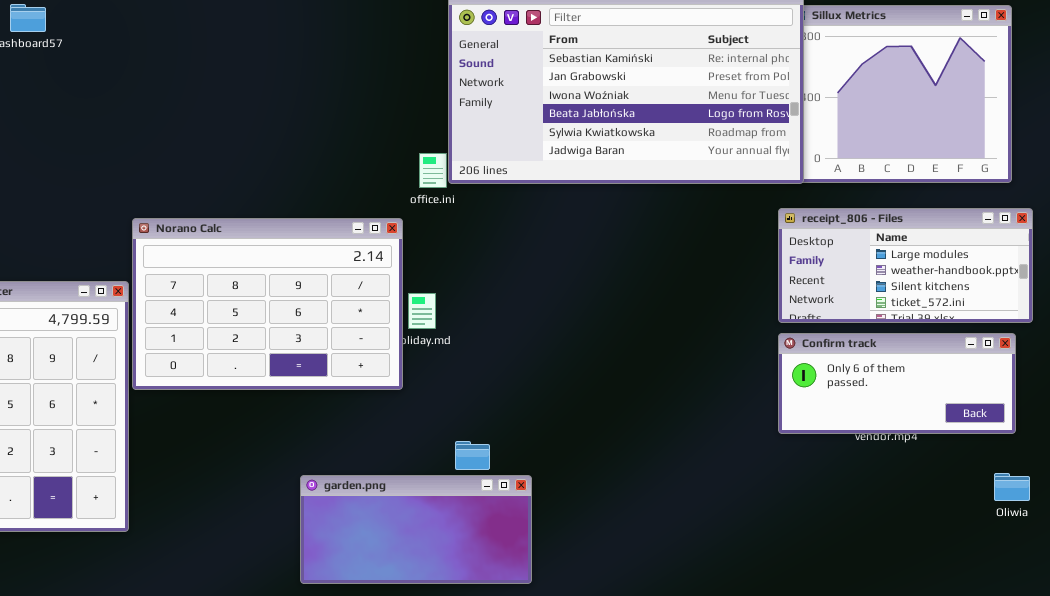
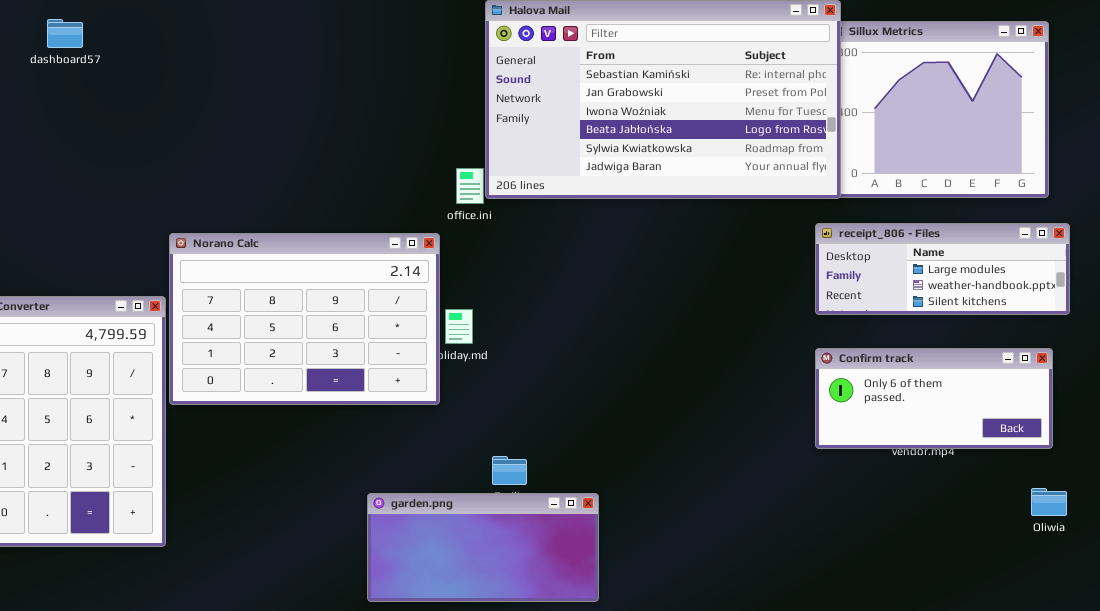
receipt_806 - Files: [778,208,1033,323] -> [815,223,1070,315], resized
garden.png: [300,475,532,584] -> [367,493,599,602], moved

